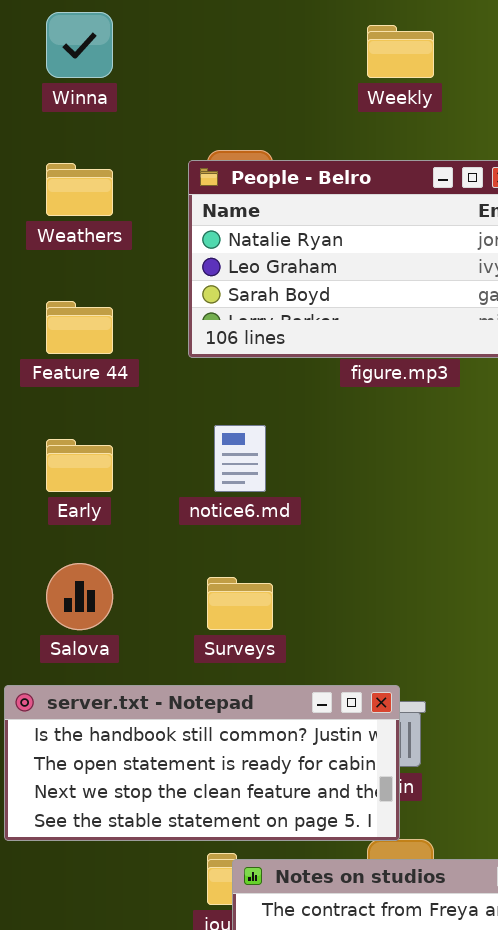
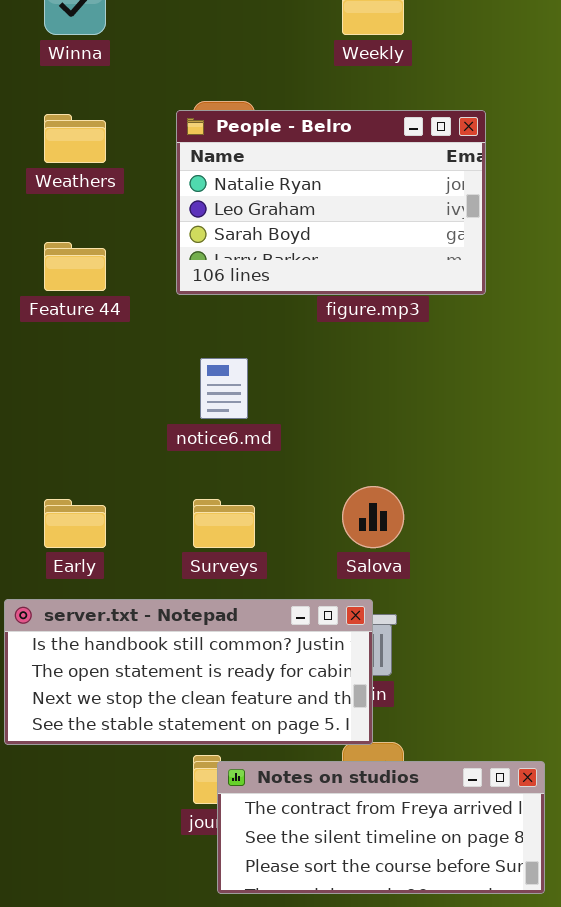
Early: [46,439,113,492] -> [44,499,106,548], moved
Salova: [46,563,113,630] -> [342,486,404,548], moved

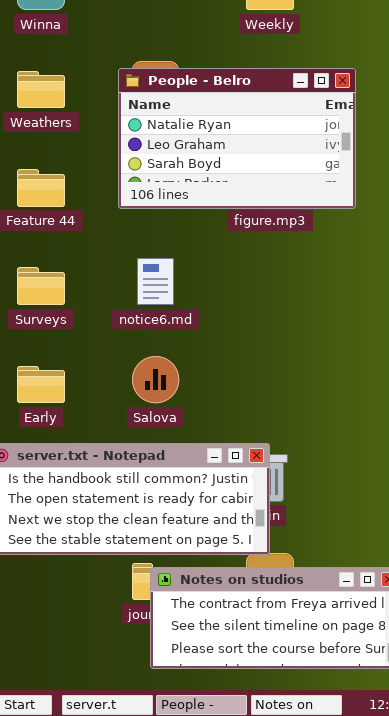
Salova: [342,486,404,548] -> [132,356,179,403], moved
Surveys: [193,499,255,548] -> [17,267,65,305], moved

